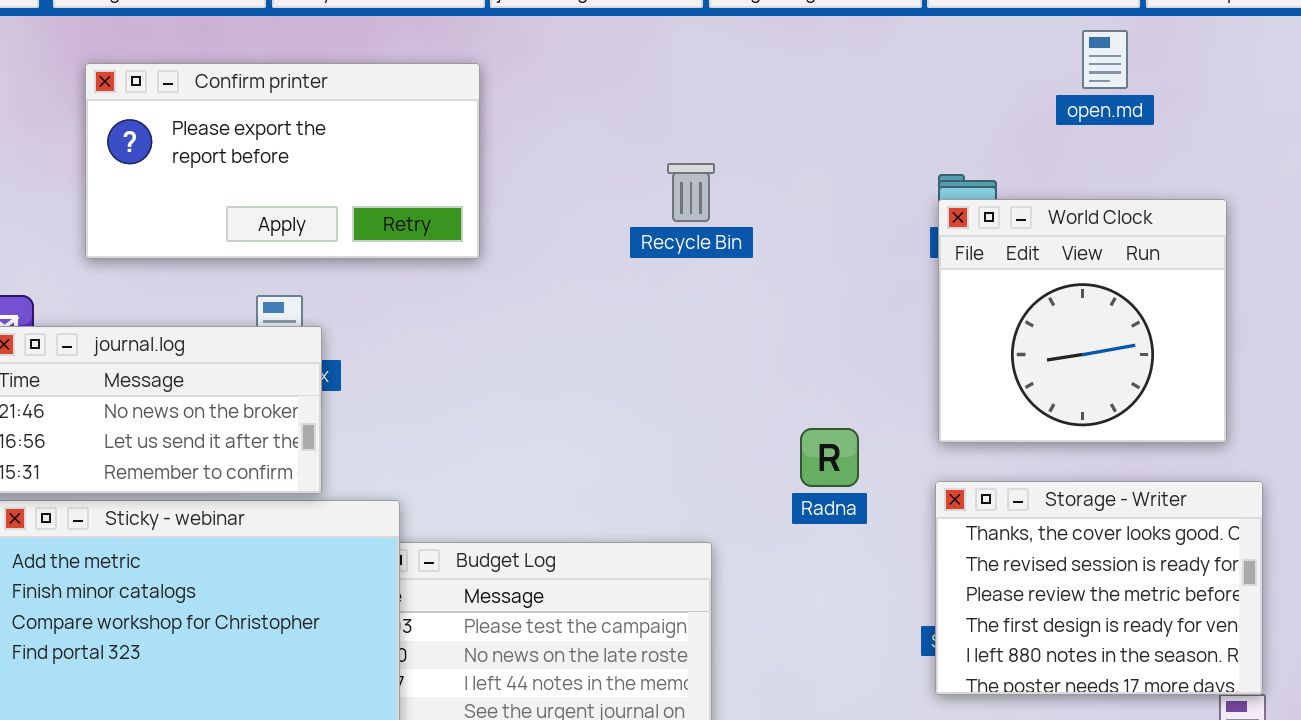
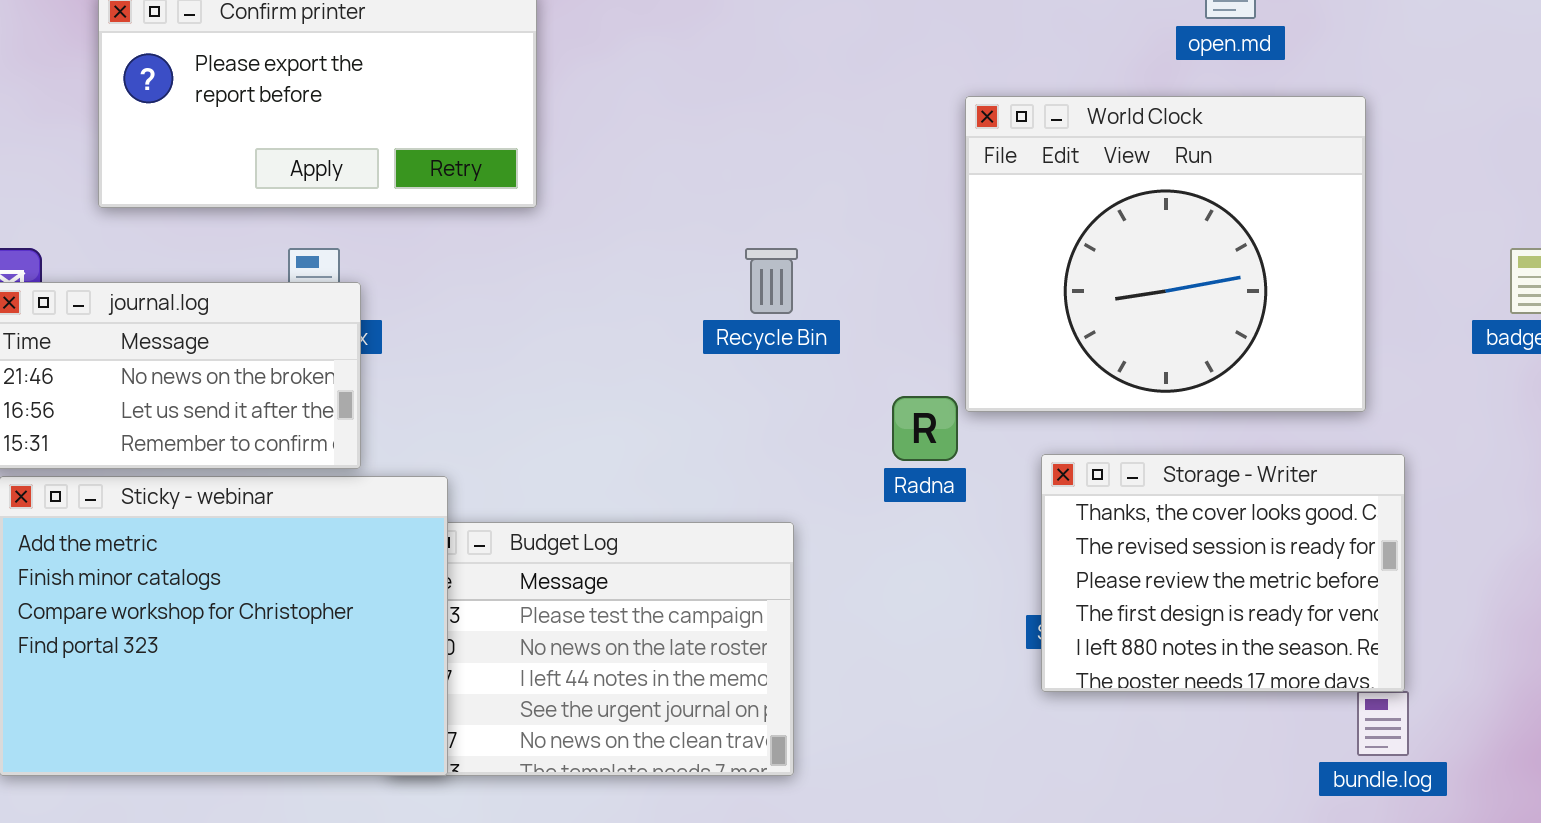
Recycle Bin: [667,163,715,222] -> [745,248,798,314], moved
World Clock: [938,199,1227,443] -> [965,96,1366,412], resized

